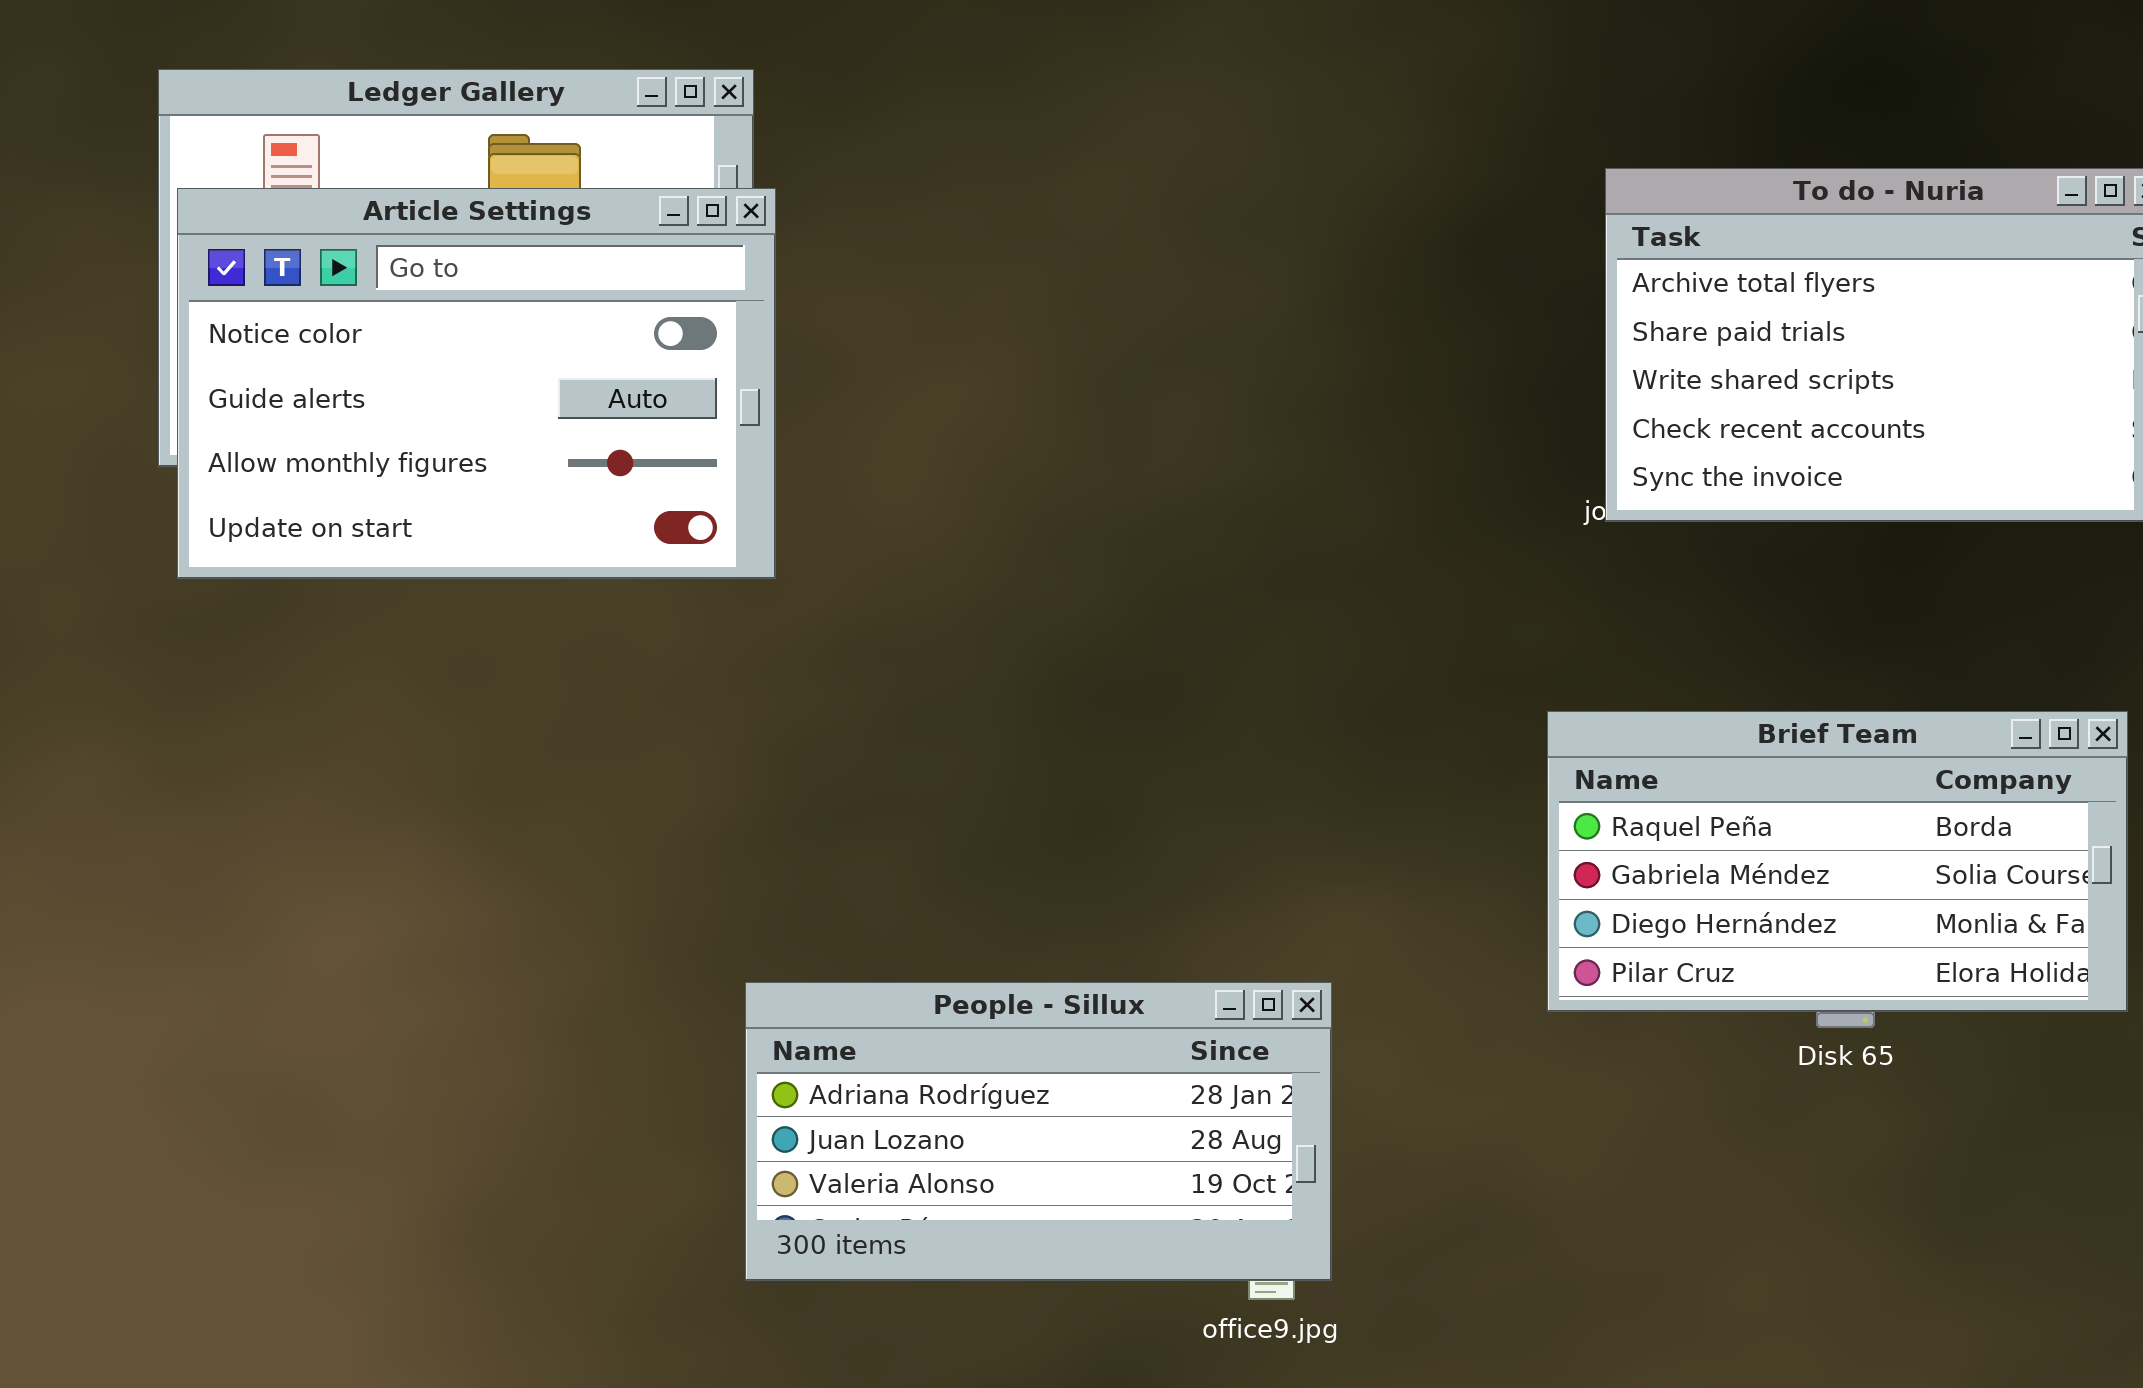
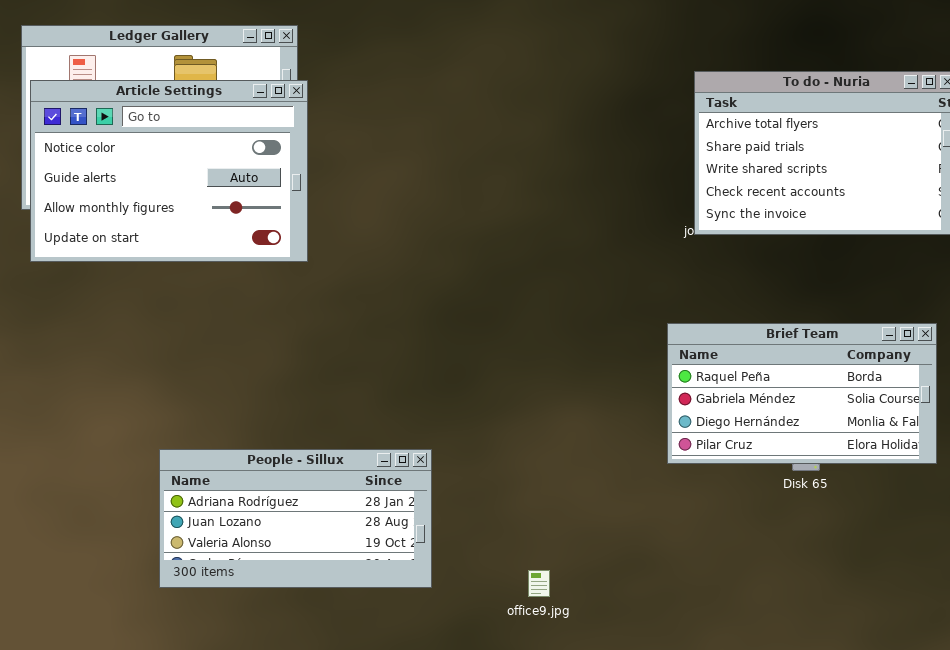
People - Sillux: [745,982,1332,1281] -> [159,449,432,588], moved

